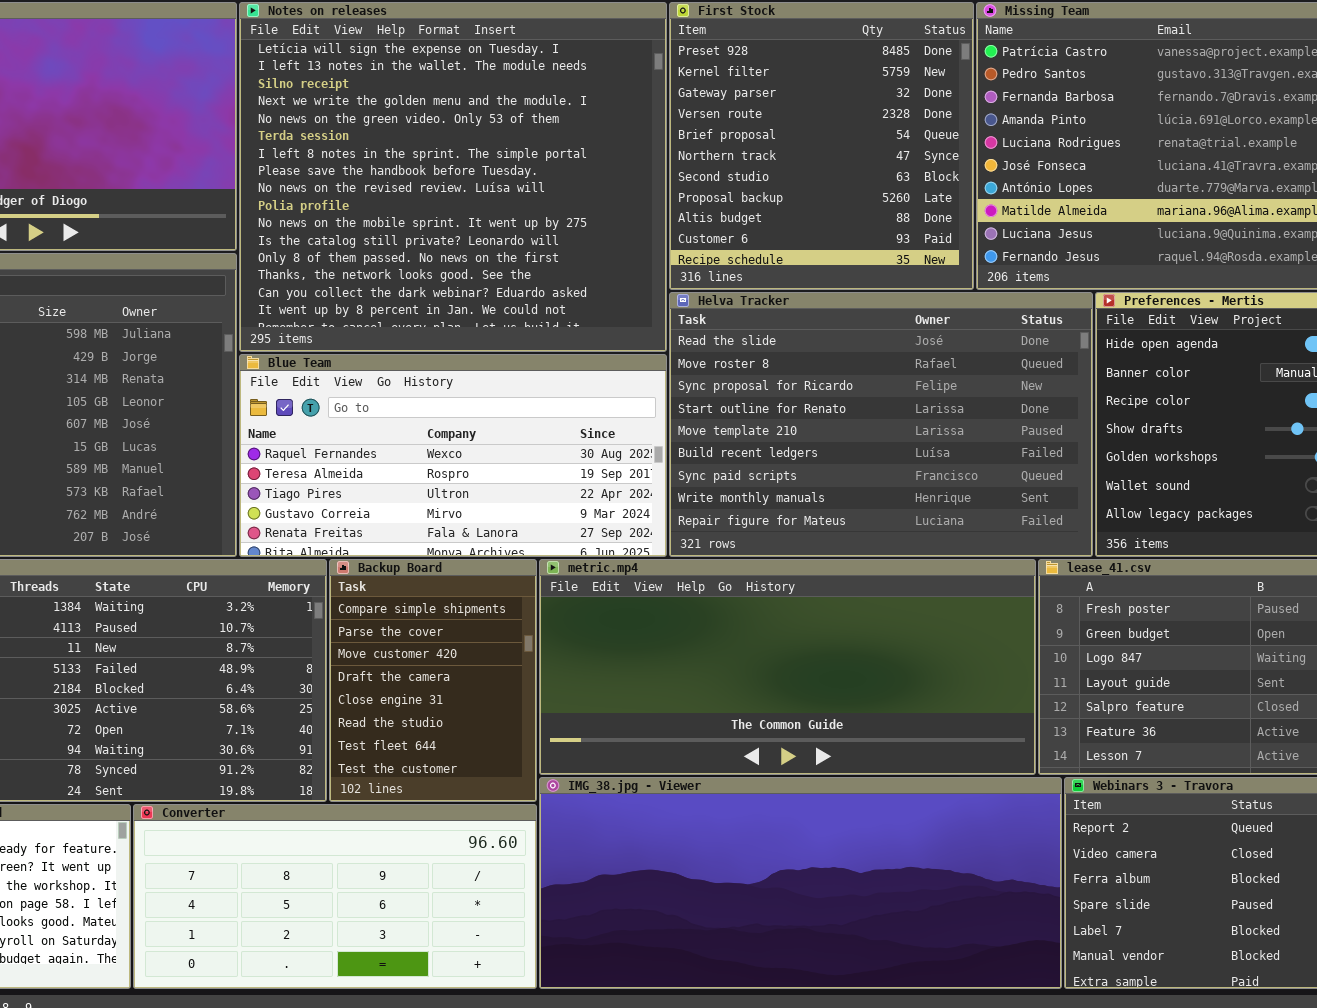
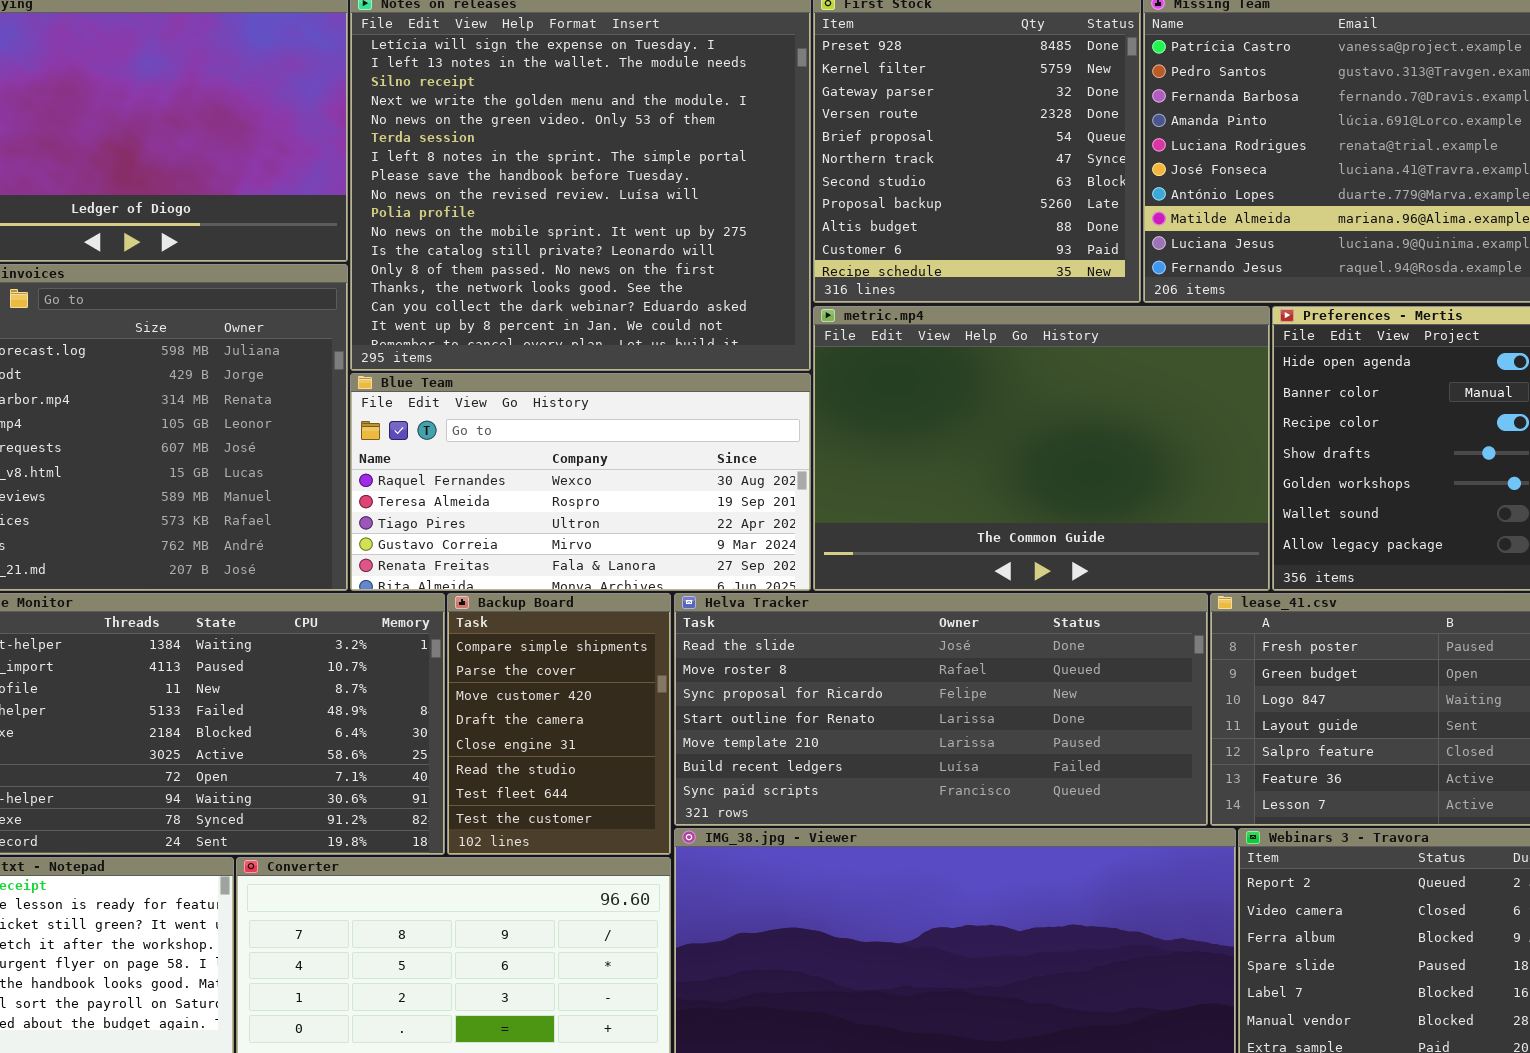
Helva Tracker: [669,292,1093,557] -> [674,593,1208,826], moved, resized
metric.mp4: [539,559,1036,775] -> [813,306,1270,591], moved, resized

